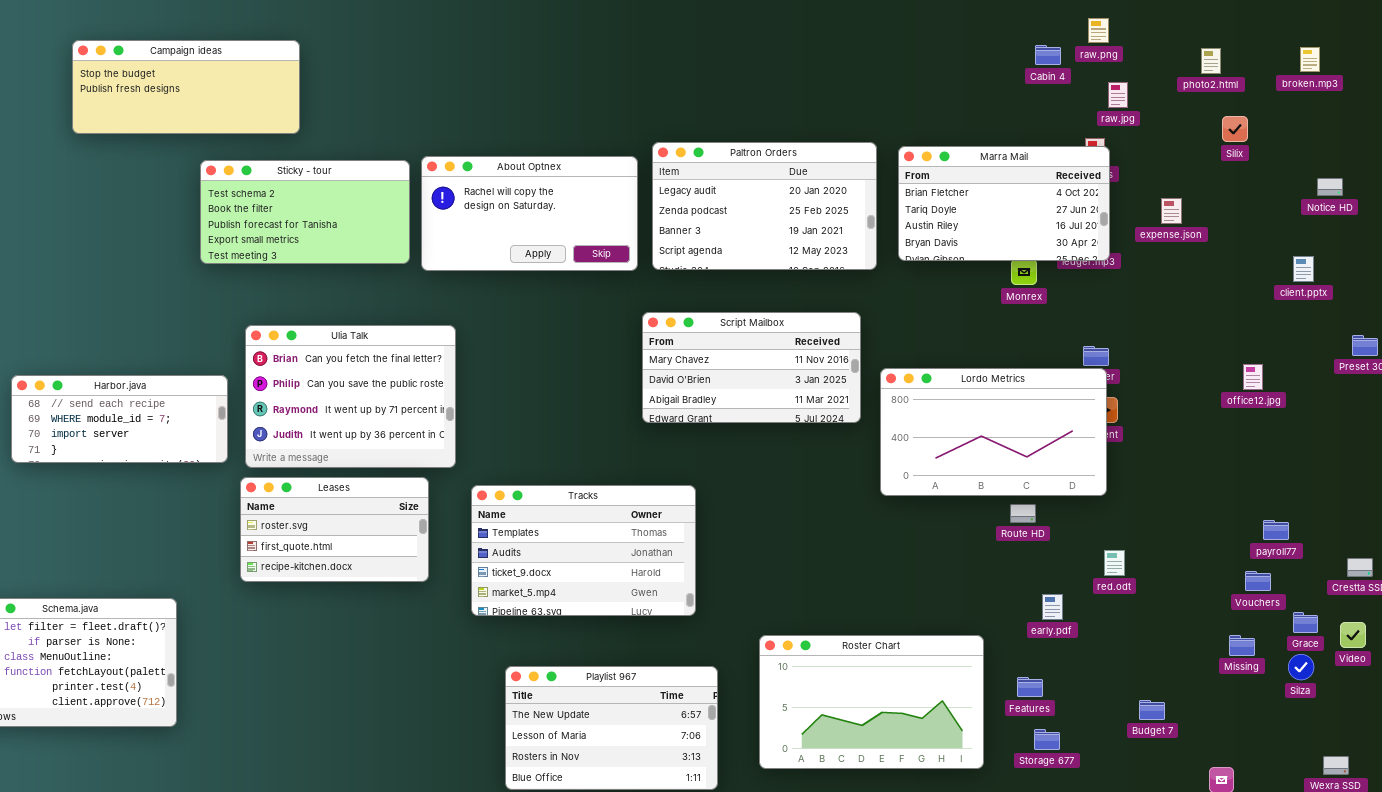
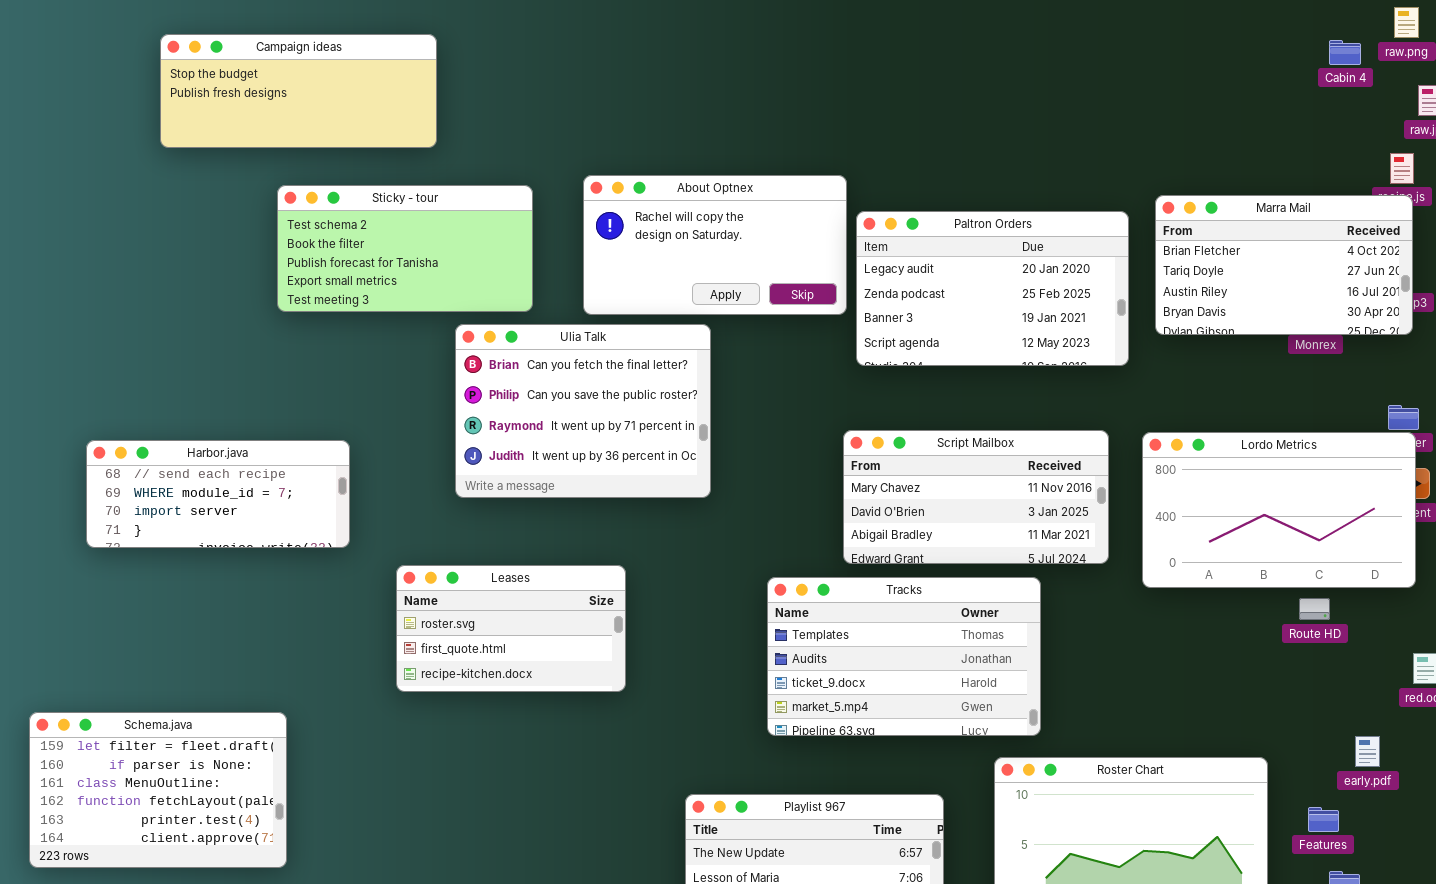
Paltron Orders: [652,142,877,270] -> [856,211,1129,366], moved
Marra Mail: [898,146,1110,261] -> [1155,195,1413,335], moved
Sticky - tour: [200,160,410,264] -> [277,185,533,312], moved
Script Mailbox: [642,312,861,423] -> [843,430,1109,564], moved
Ulia Talk: [245,325,456,468] -> [455,324,711,498], moved
Leases: [240,477,429,582] -> [396,565,626,692], moved
Tracks: [471,485,696,616] -> [767,577,1041,736], moved
early.pdf: [1042,594,1063,620] -> [1355,736,1380,767], moved

